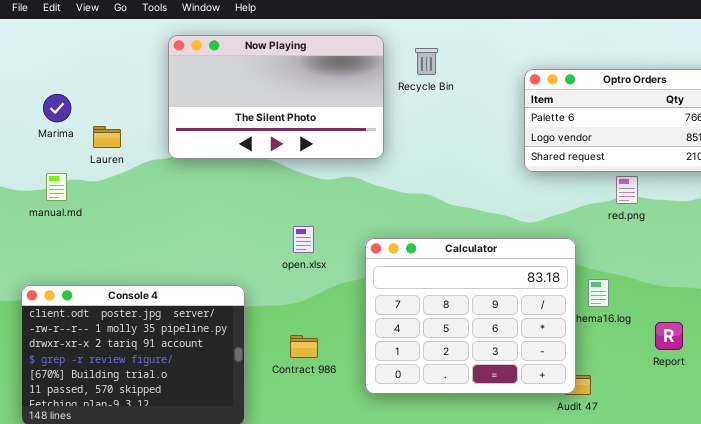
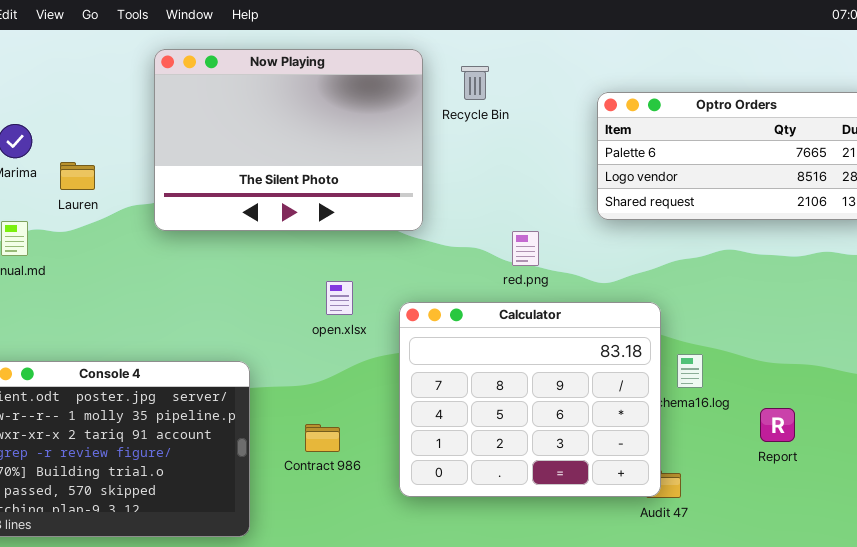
Now Playing: [168,35,384,159] -> [154,49,423,231], resized
red.png: [616,176,638,204] -> [512,231,539,266], moved
open.xlsx: [293,226,314,253] -> [326,281,353,315], moved

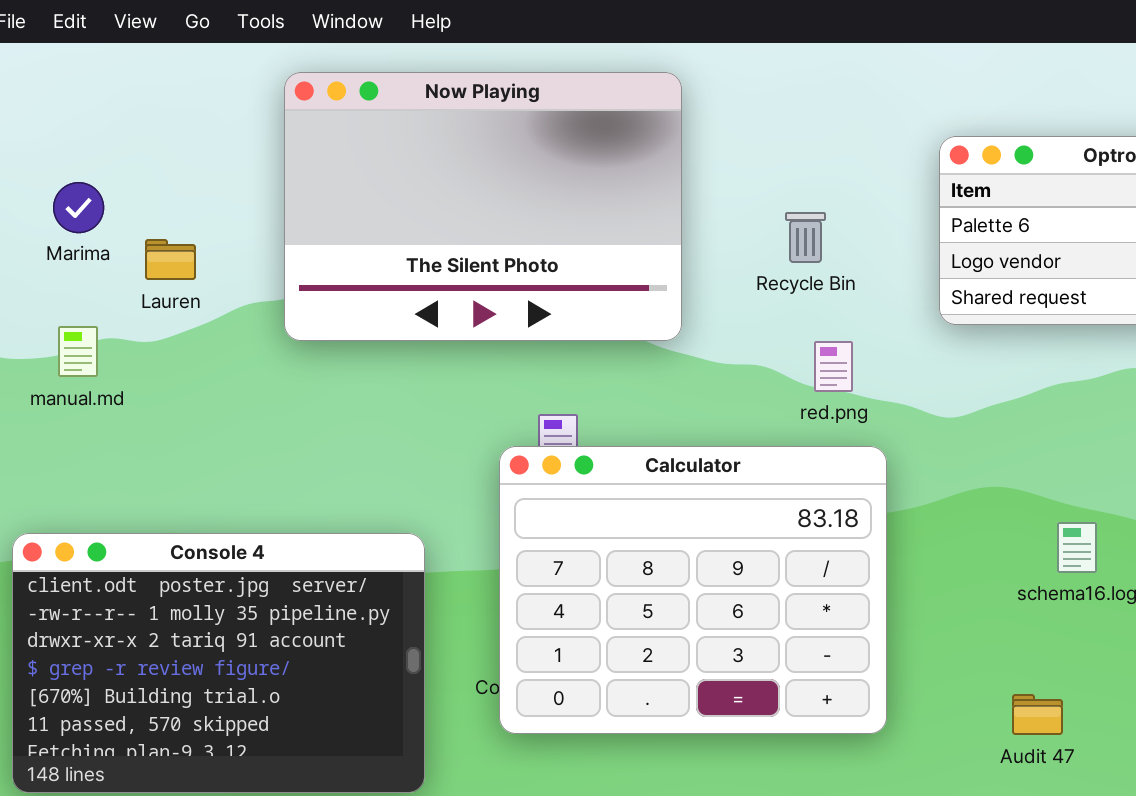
Recycle Bin: [461,66,489,100] -> [785,212,826,263], moved
Calculator: [399,302,661,497] -> [499,446,887,734], moved

